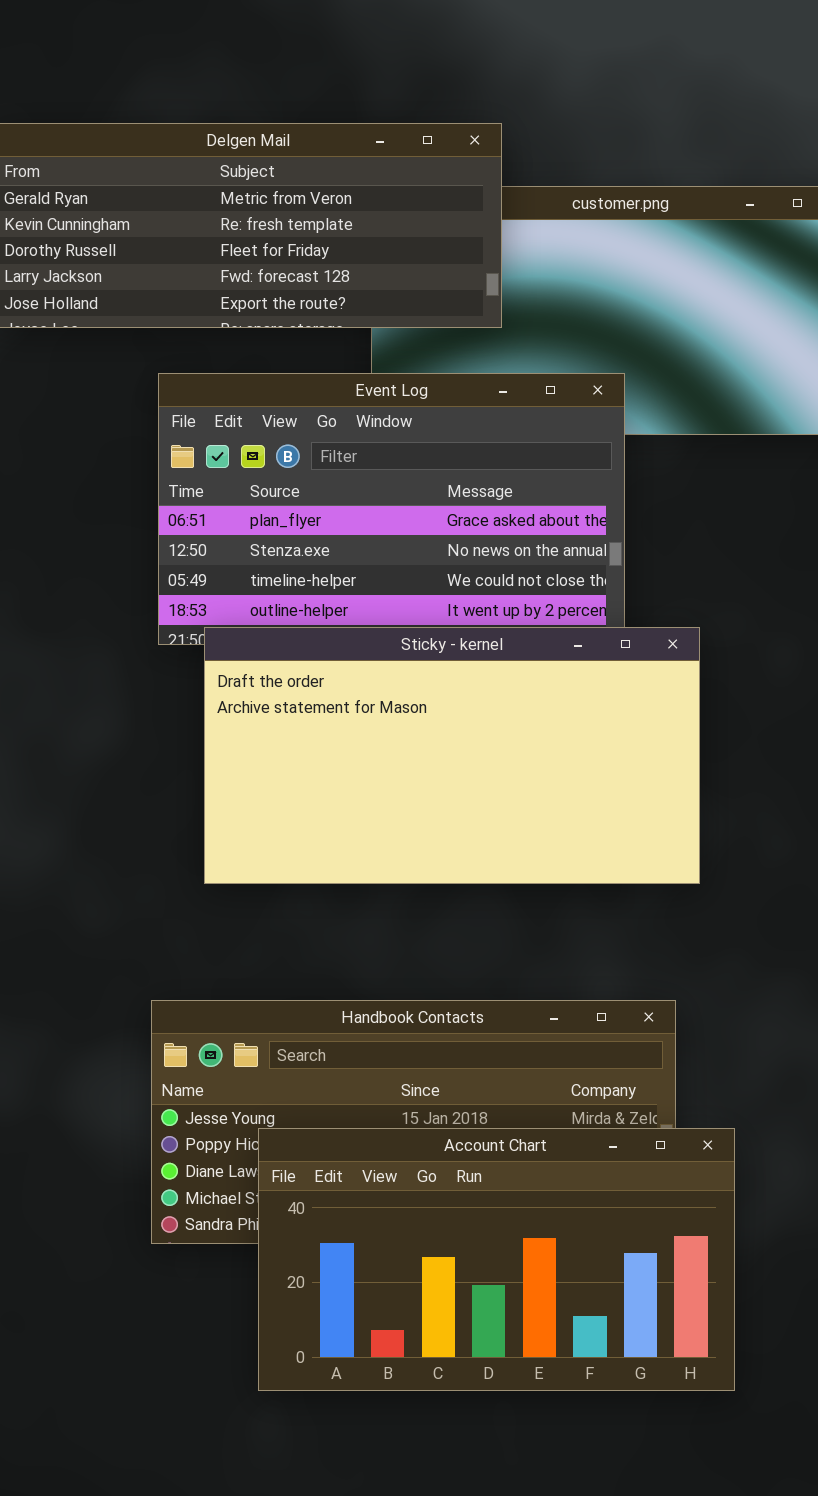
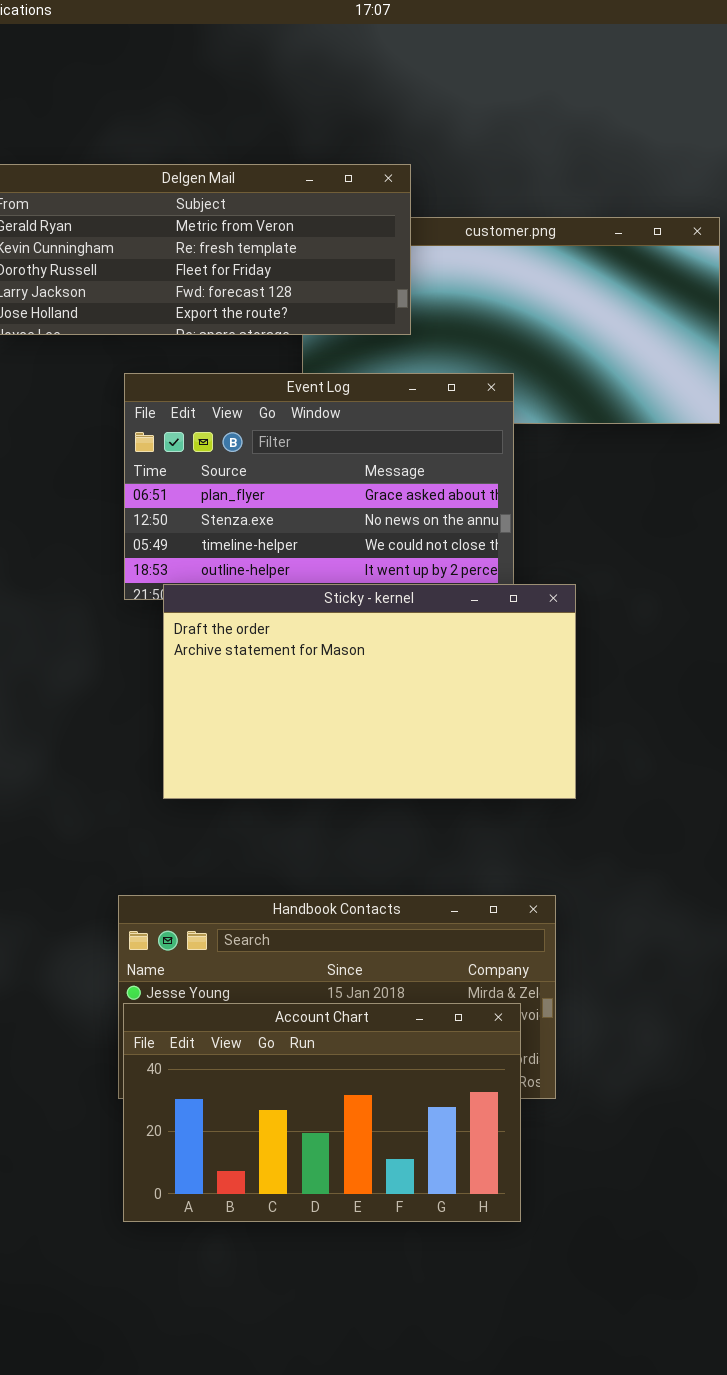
Account Chart: [258,1128,735,1391] -> [123,1003,521,1222], moved

